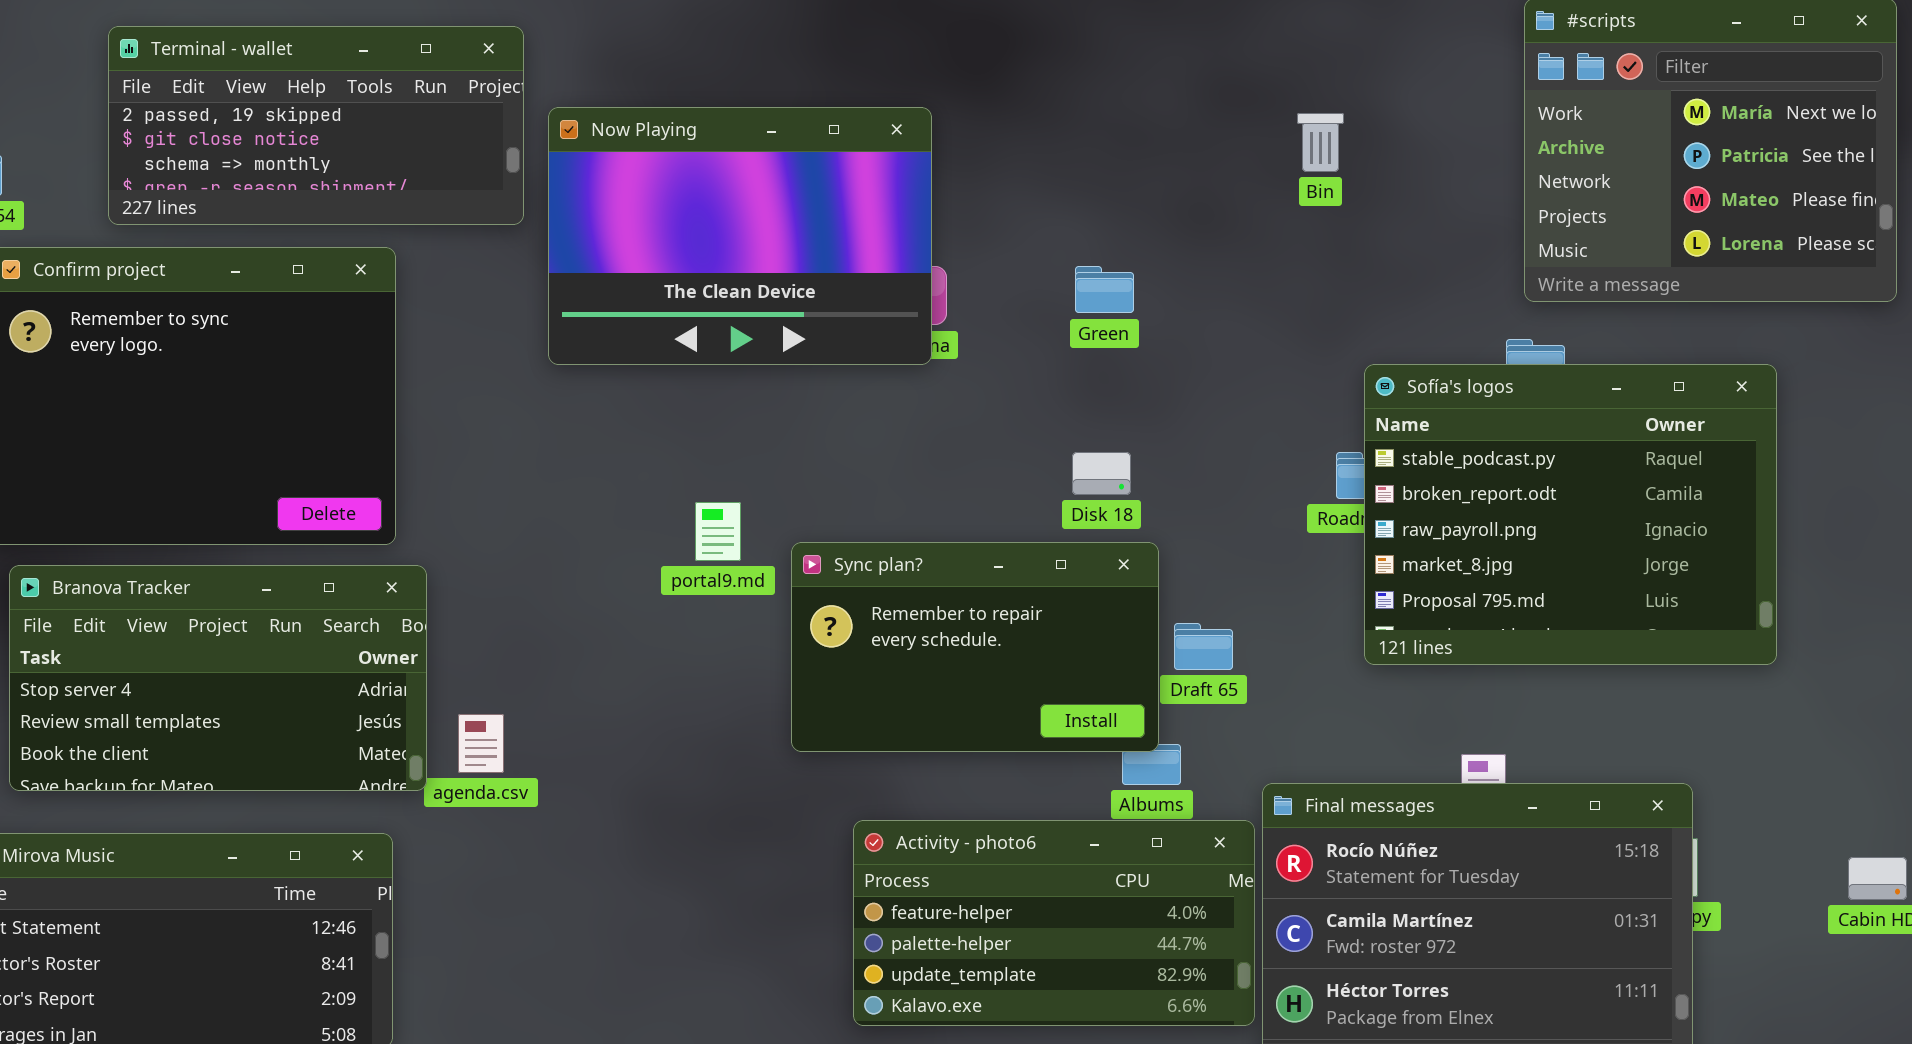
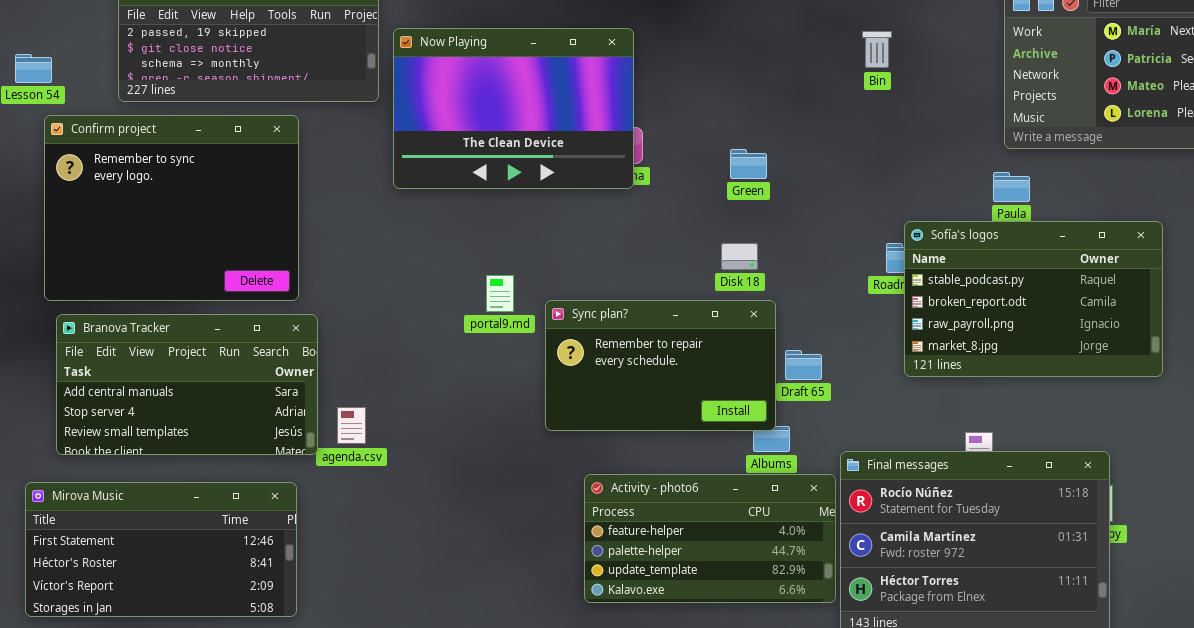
Green: [1075,266,1134,313] -> [730,149,767,179], moved
Sofía's logos: [1364,364,1777,665] -> [904,221,1163,377], resized
Branova Tracker: [9,565,427,791] -> [56,314,318,455], scrolled up 1 row

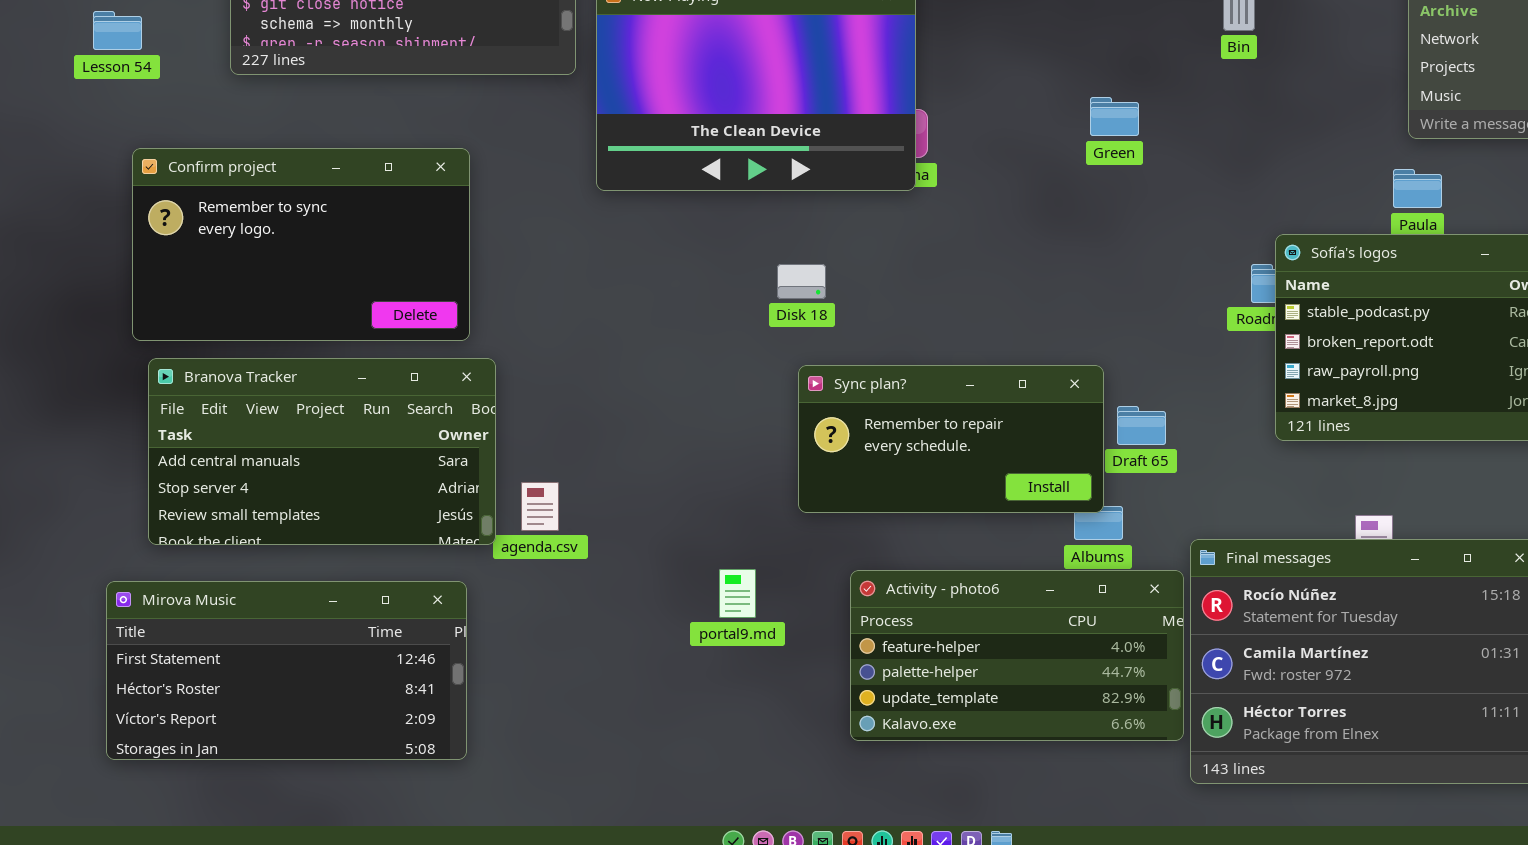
Confirm project: [44,115,299,301] -> [132,148,470,341], resized
Green: [730,149,767,179] -> [1090,97,1139,136], moved
Disk 18: [721,243,758,270] -> [777,264,826,299], moved
portal9.md: [486,275,514,312] -> [719,569,756,618], moved
Sync plan?: [545,300,776,431] -> [798,365,1104,513], resized

